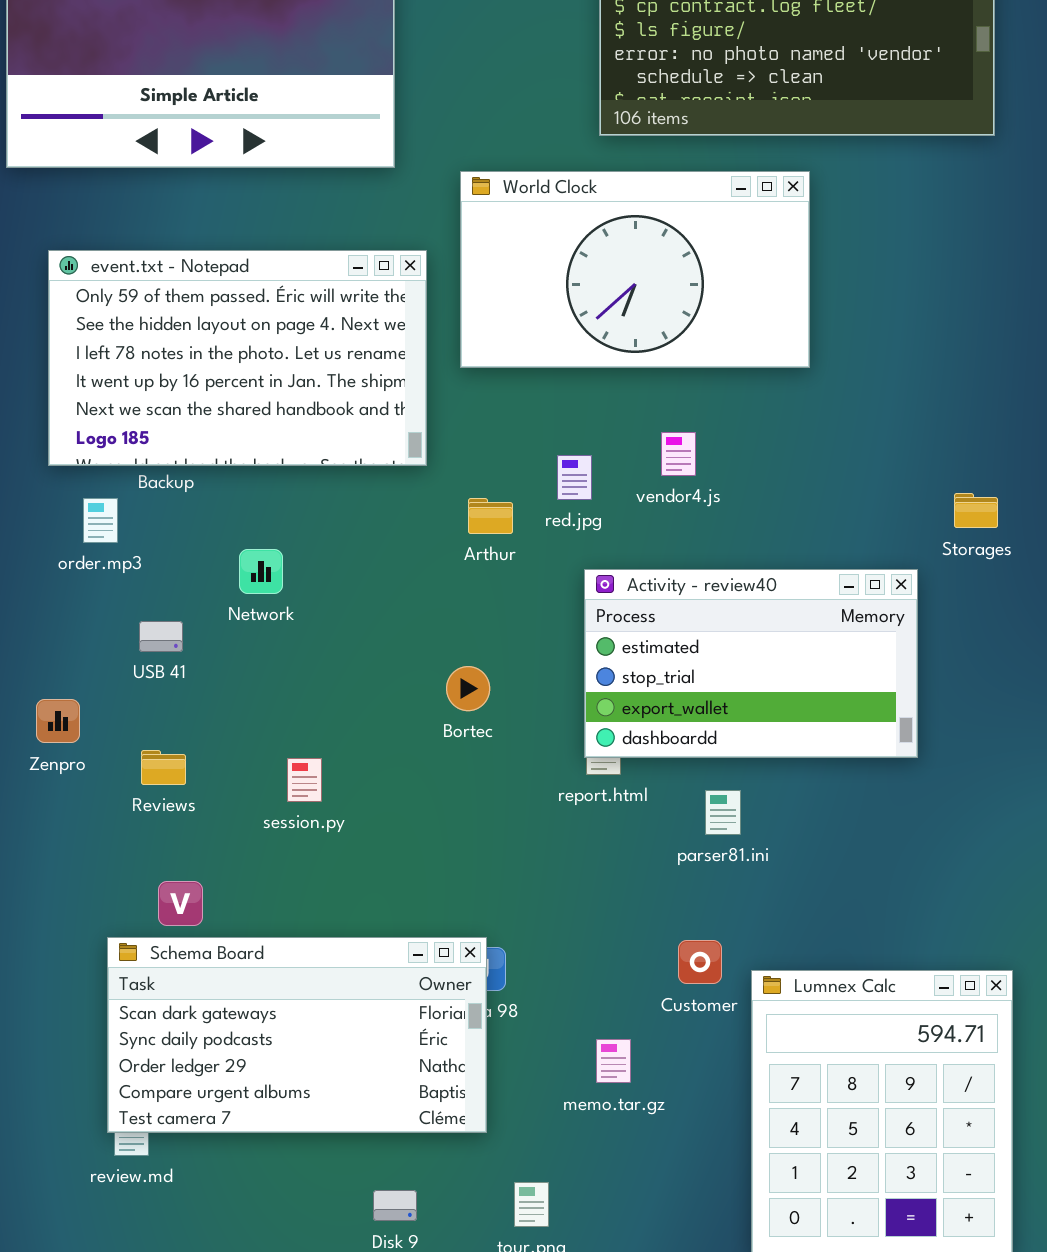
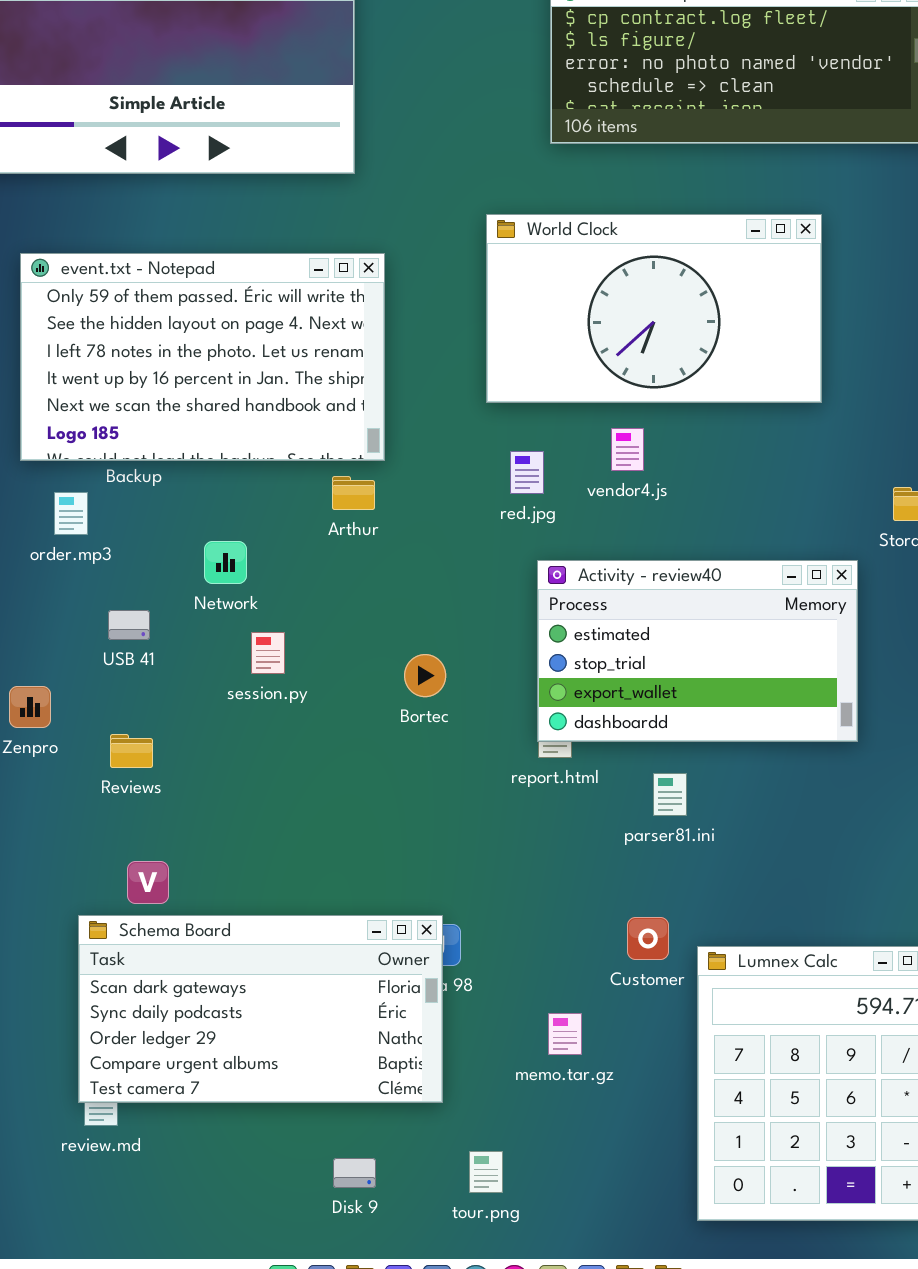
World Clock: [460,171,810,368] -> [486,214,822,403], moved
Arthur: [468,498,513,534] -> [332,476,375,510], moved
session.py: [287,758,322,802] -> [251,632,285,674], moved

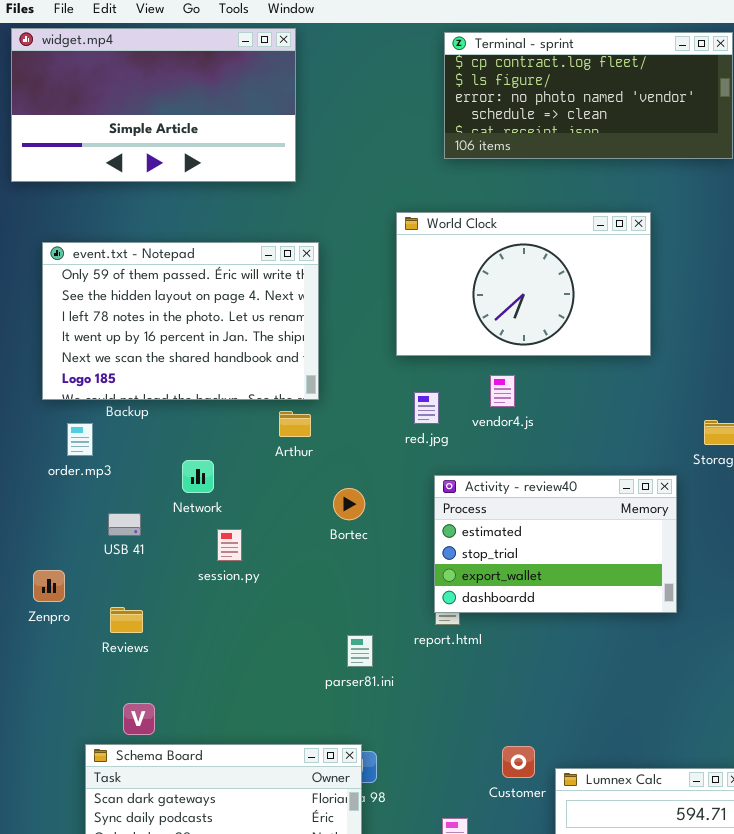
Bortec: [404,654,446,697] -> [333,488,365,520], moved
parser81.ini: [653,773,687,816] -> [347,635,373,667], moved

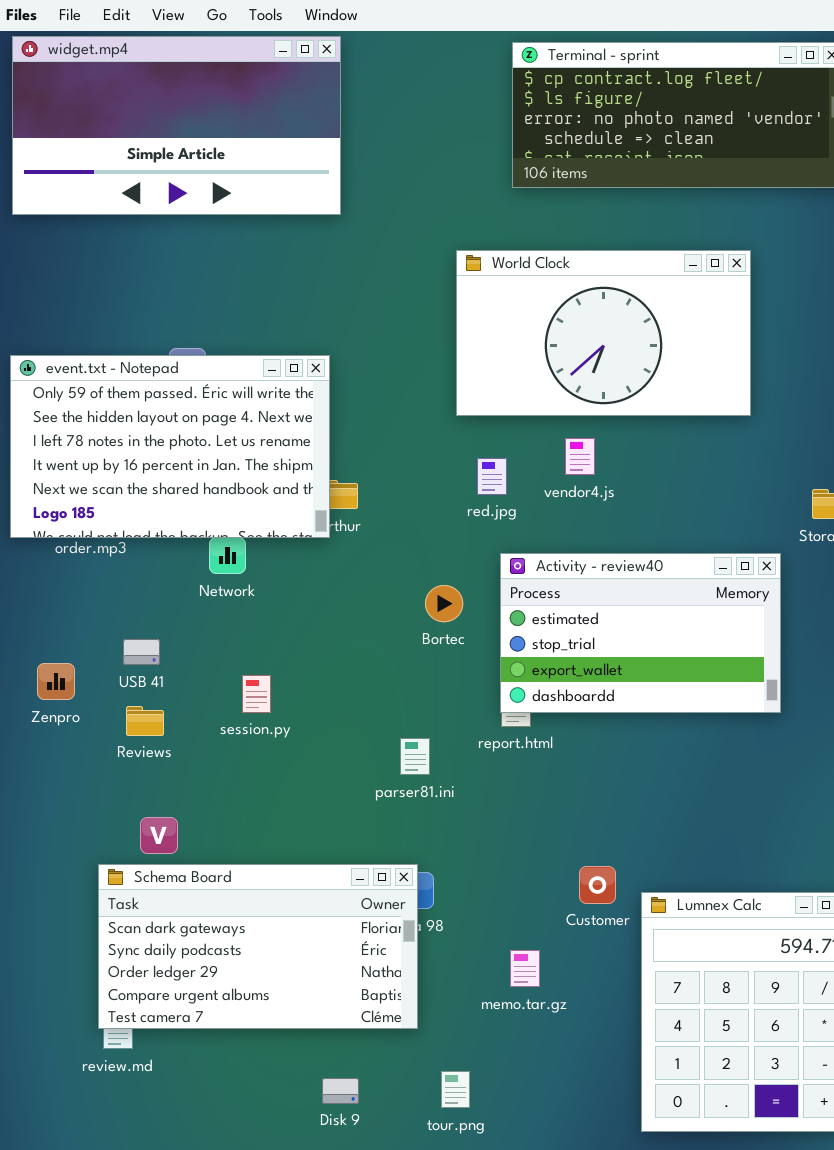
event.txt - Notepad: [42,242,319,400] -> [10,355,330,538], moved
Bortec: [333,488,365,520] -> [425,585,463,622], moved
USB 41: [108,513,141,536] -> [123,639,160,665], moved
session.py: [217,529,242,561] -> [242,675,271,713], moved

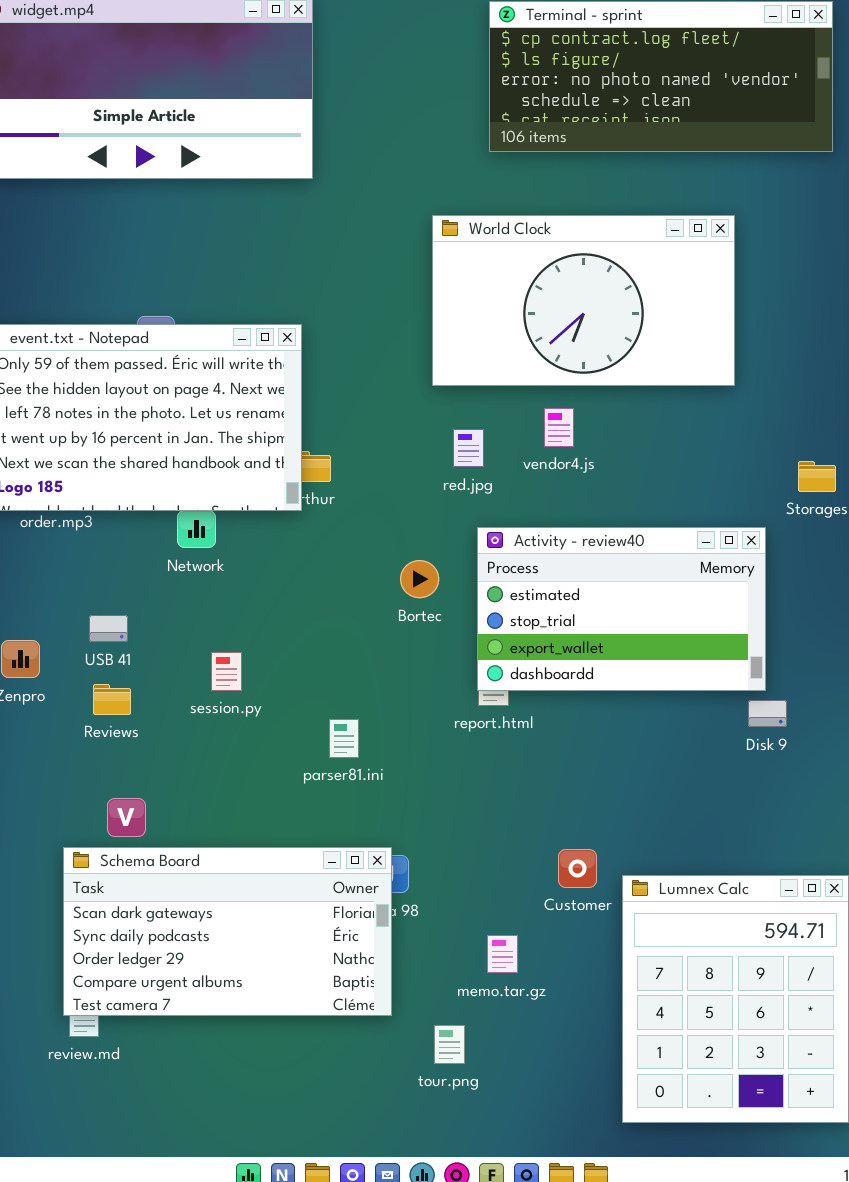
parser81.ini: [400,738,430,775] -> [329,719,359,758], moved
tour.png: [441,1071,470,1108] -> [434,1025,465,1064], moved
Disk 9: [322,1078,359,1104] -> [748,700,787,727], moved

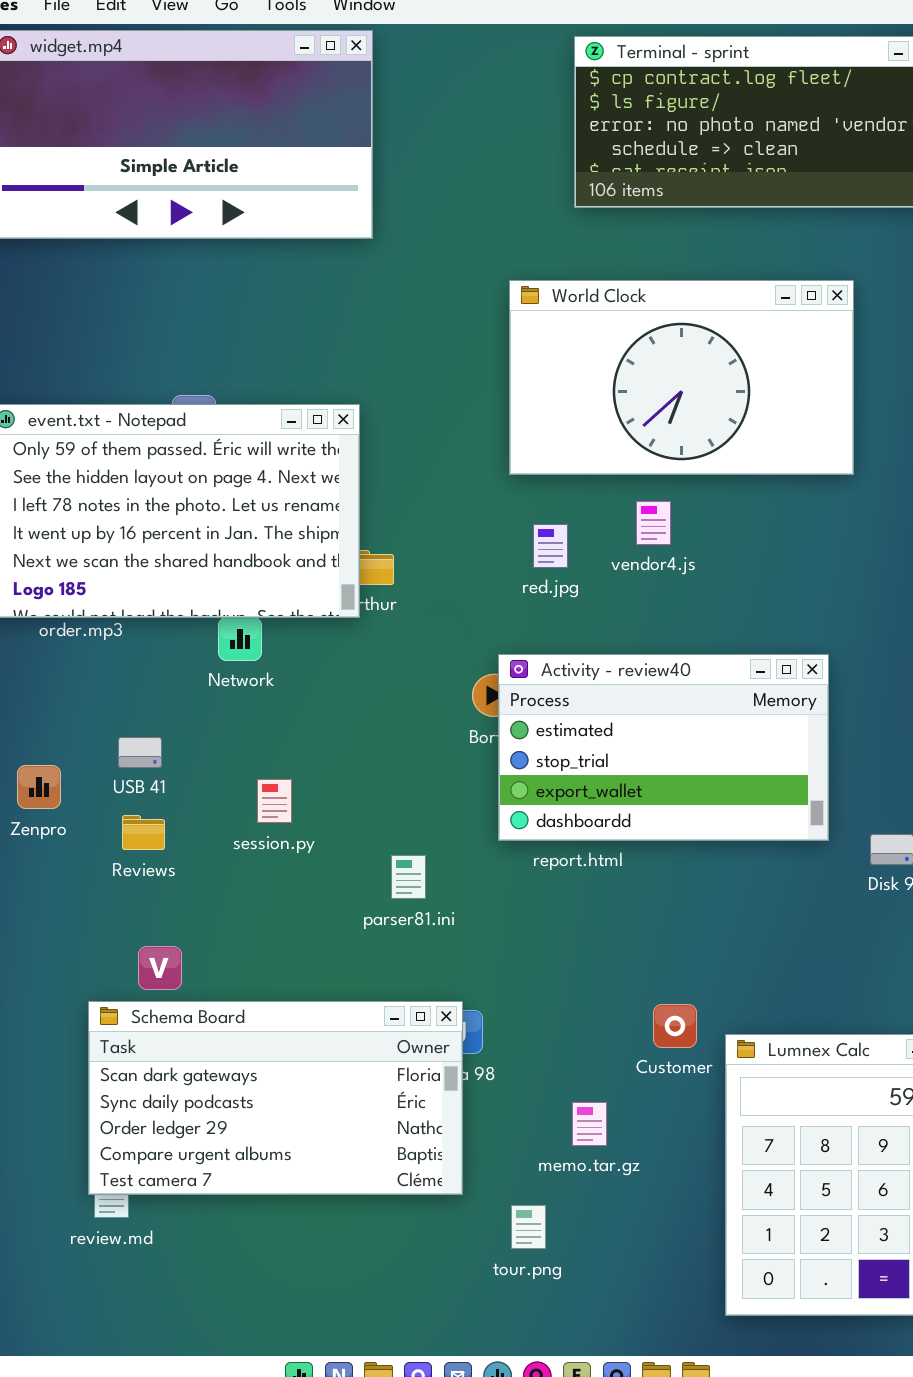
Activity - review40: [477,527,766,691] -> [498,654,829,841], moved

